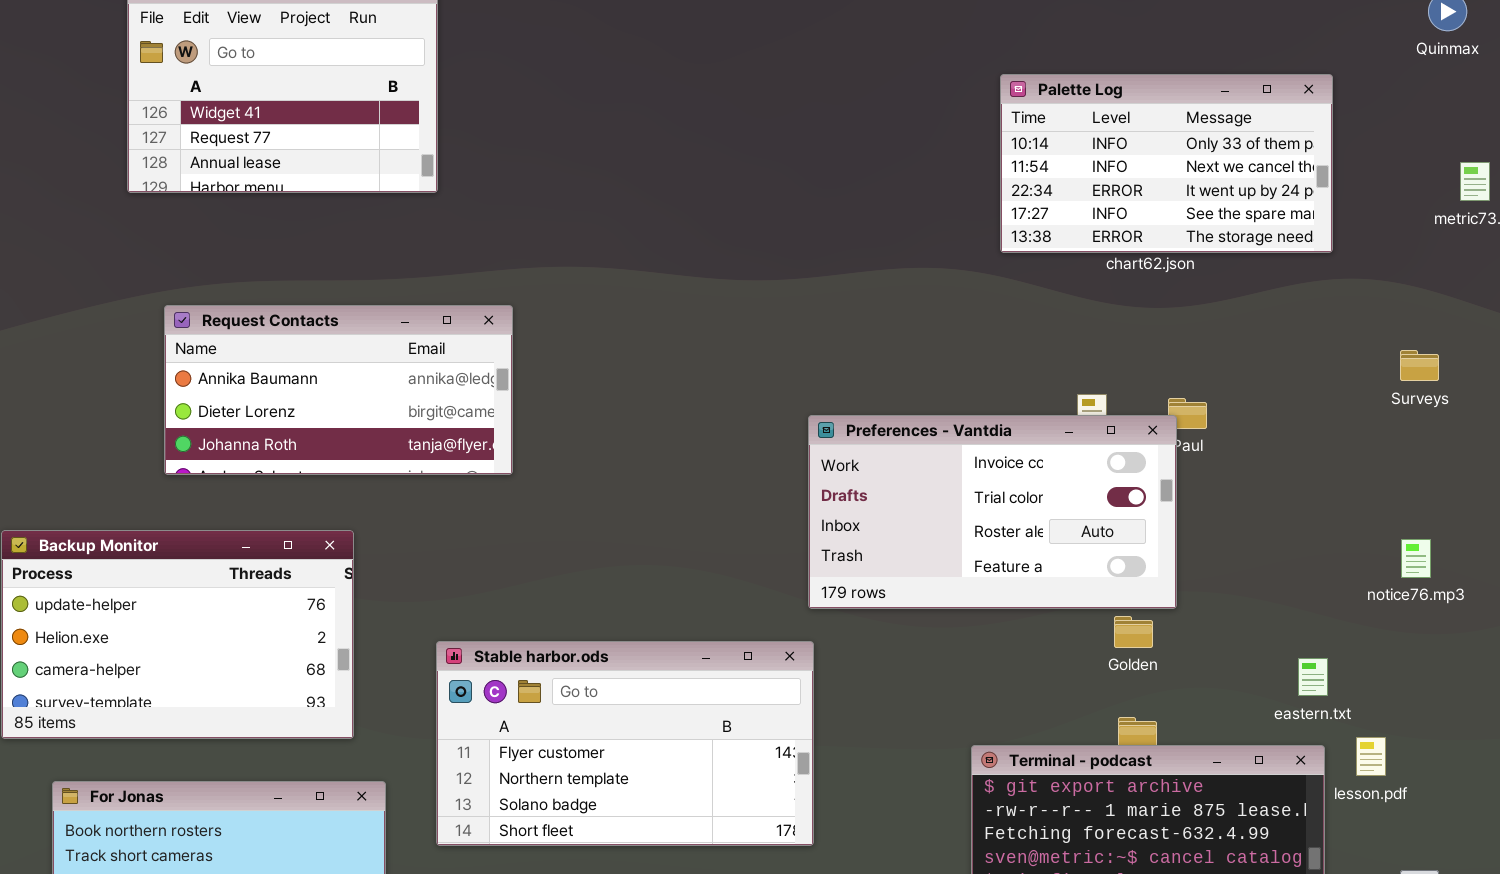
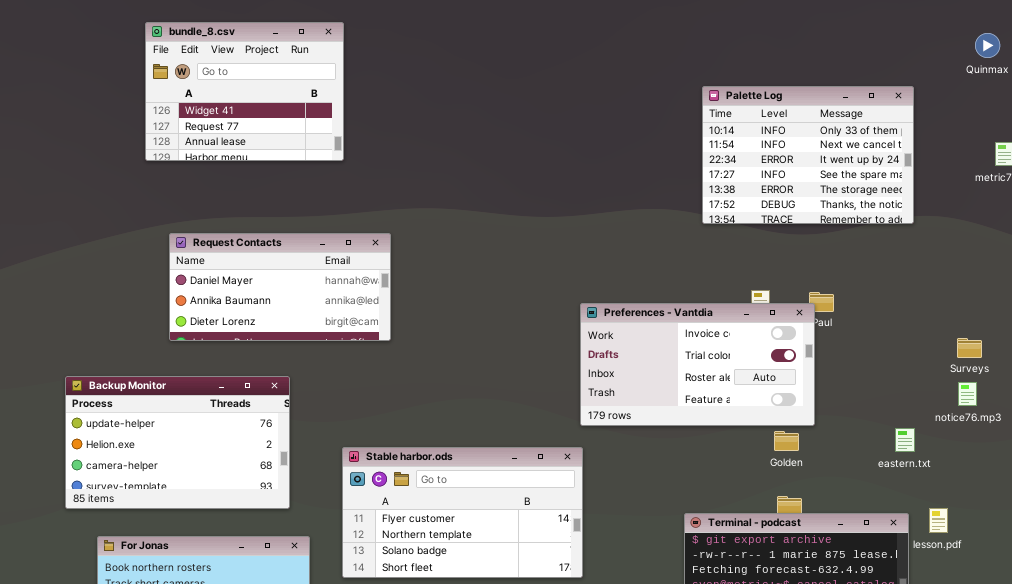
Palette Log: [1000,74,1333,253] -> [702,86,914,224], resized
Request Contacts: [164,305,513,475] -> [169,233,391,341], scrolled up 1 row
Surveys: [1400,350,1439,381] -> [957,338,982,358], moved
eastern.txt: [1298,658,1328,696] -> [895,428,915,452], moved

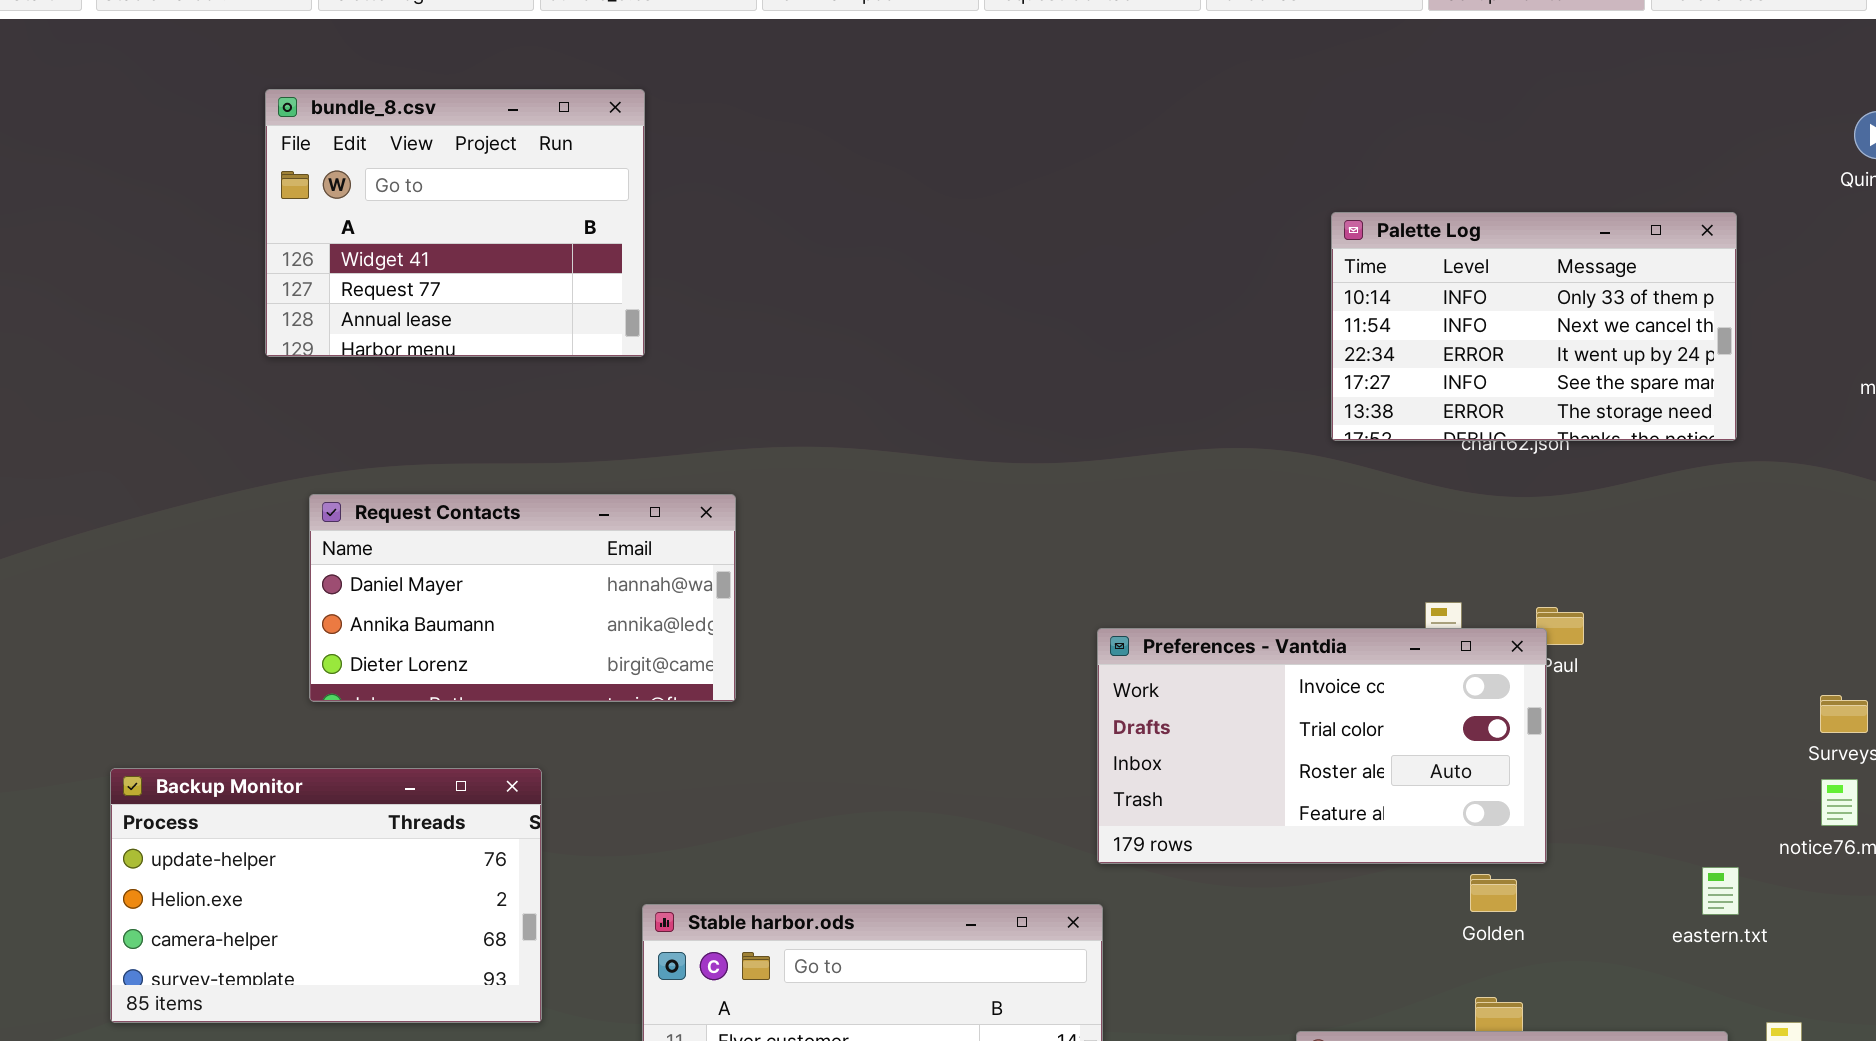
Palette Log: [702,86,914,224] -> [1331,212,1737,441], resized

